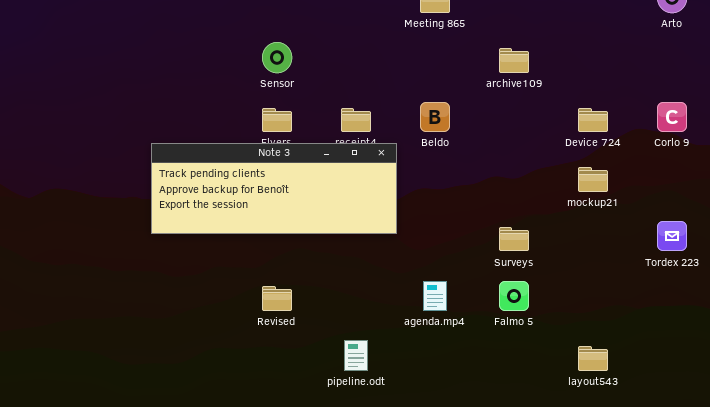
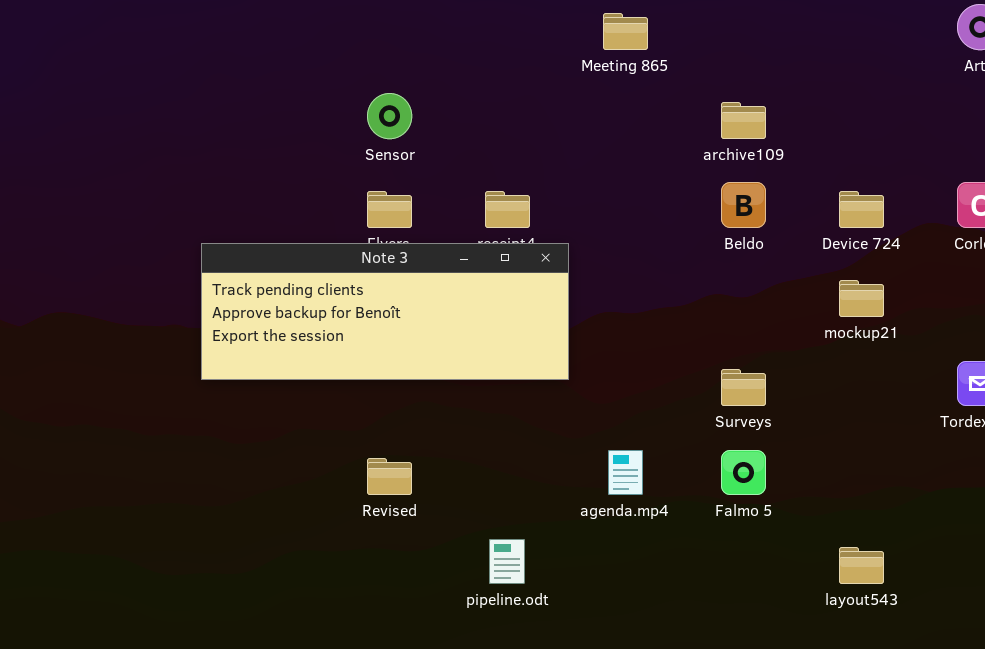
Beldo: [420,102,450,132] -> [721,182,766,228], moved

